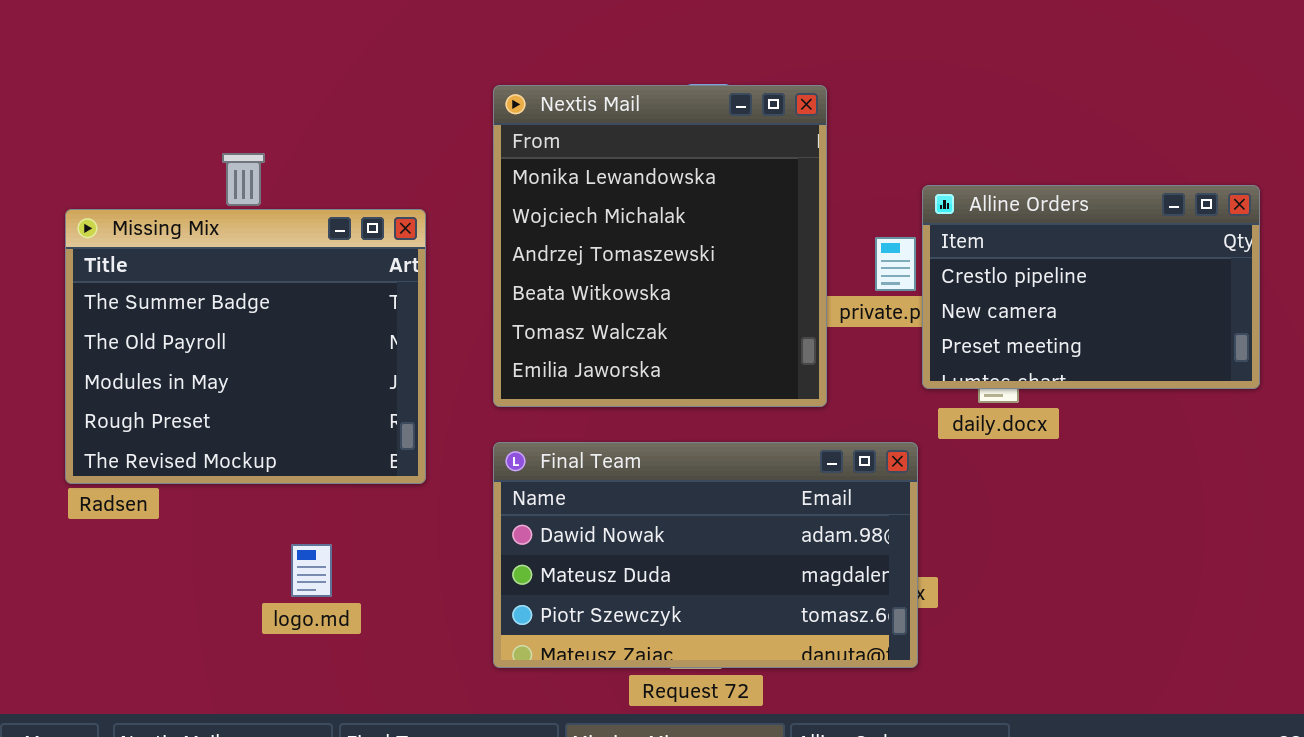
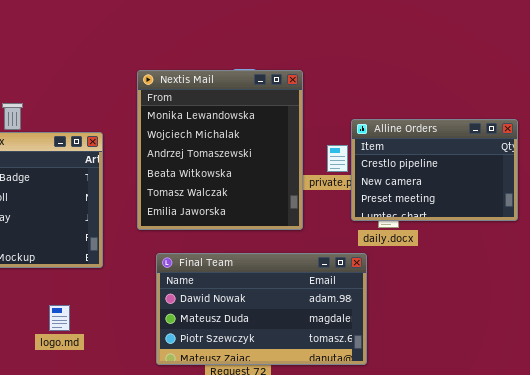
Final Team: [493,442,918,668] -> [156,253,367,365], moved
logo.md: [291,544,332,597] -> [49,305,70,331], moved

